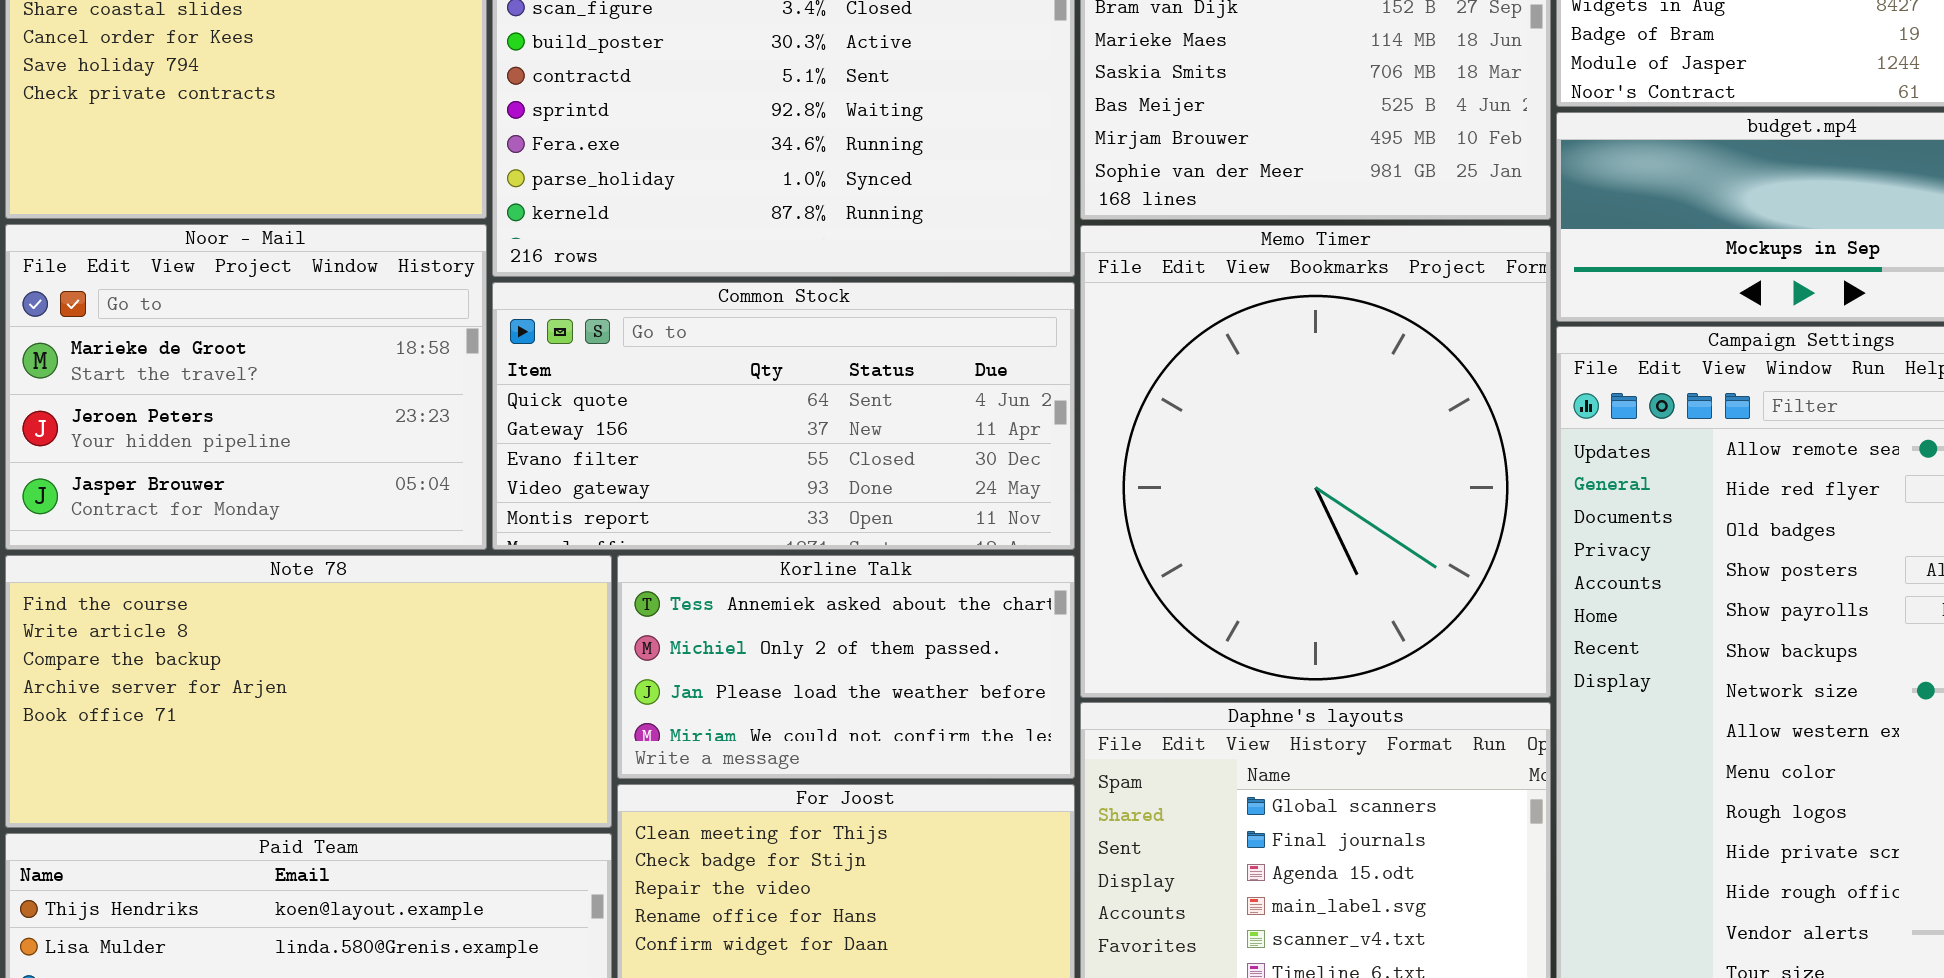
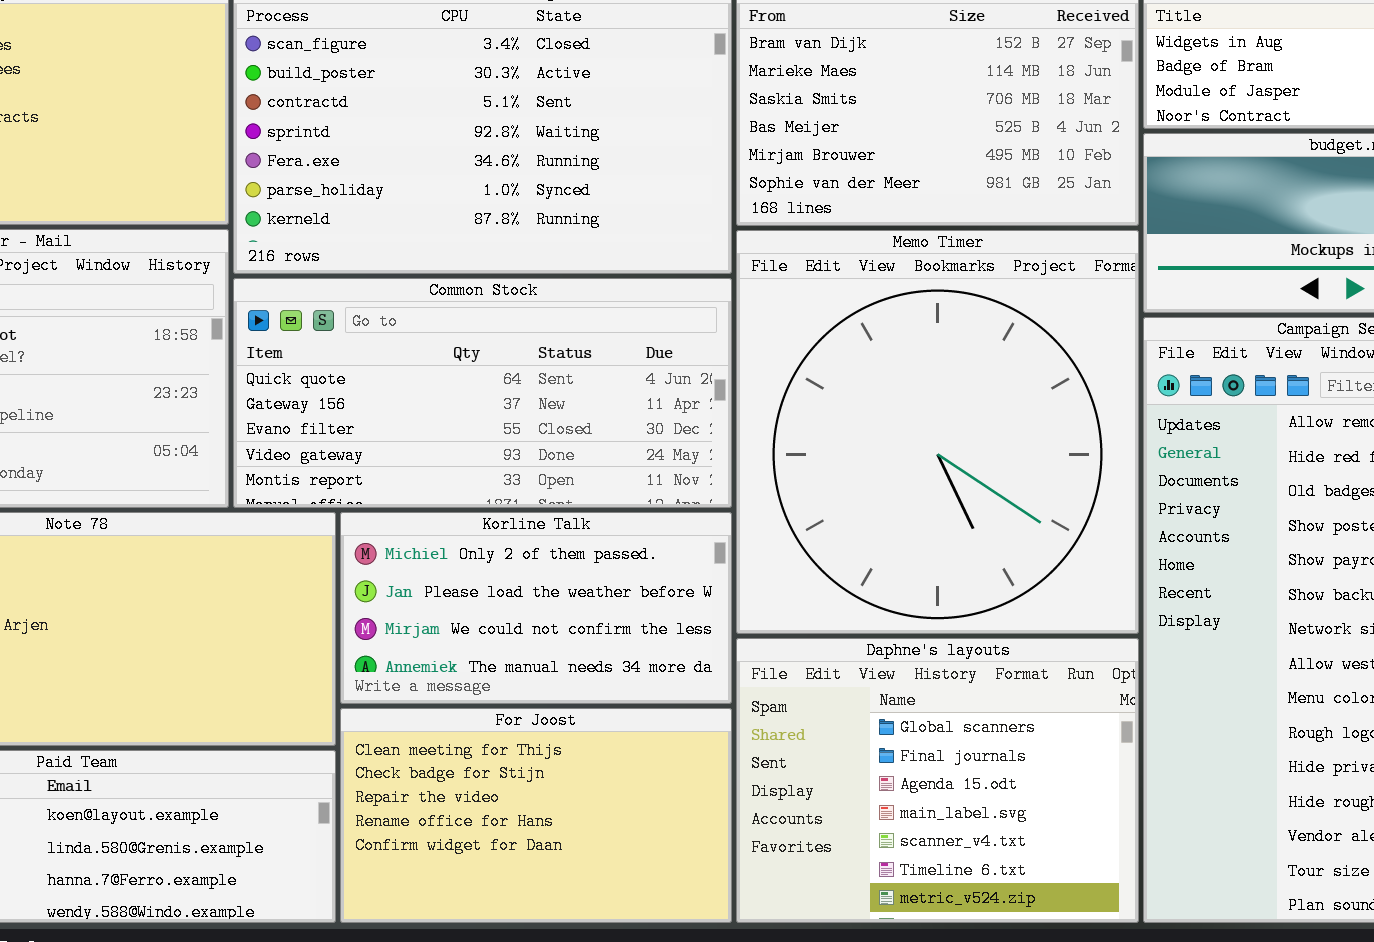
Korline Talk: [617,555,1075,779] -> [340,512,732,704], scrolled down 1 row

